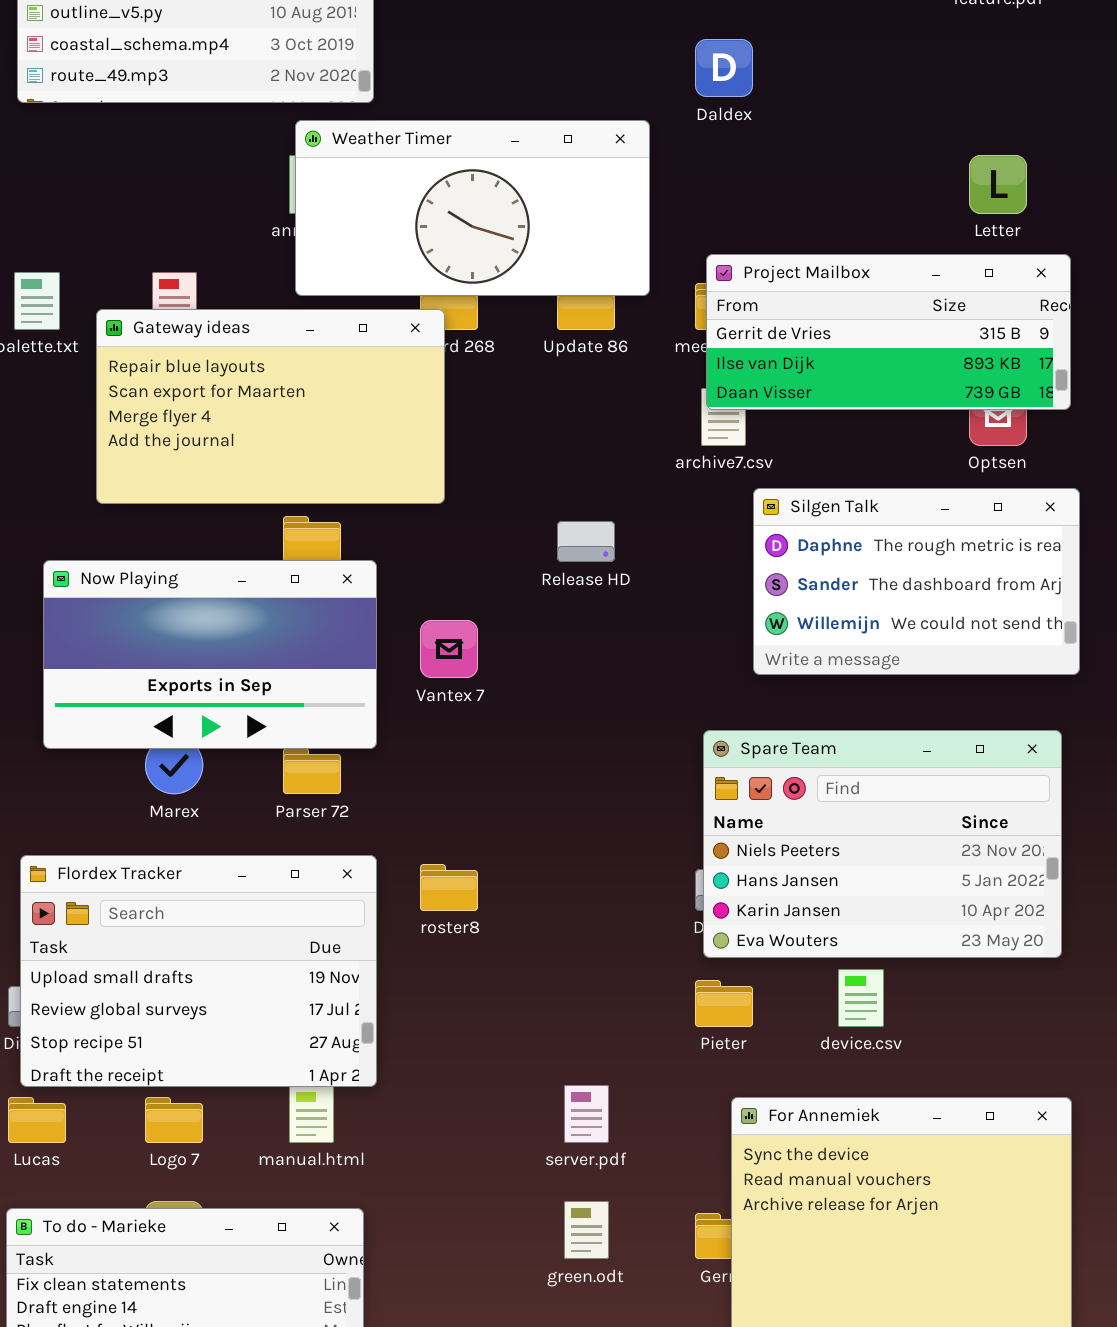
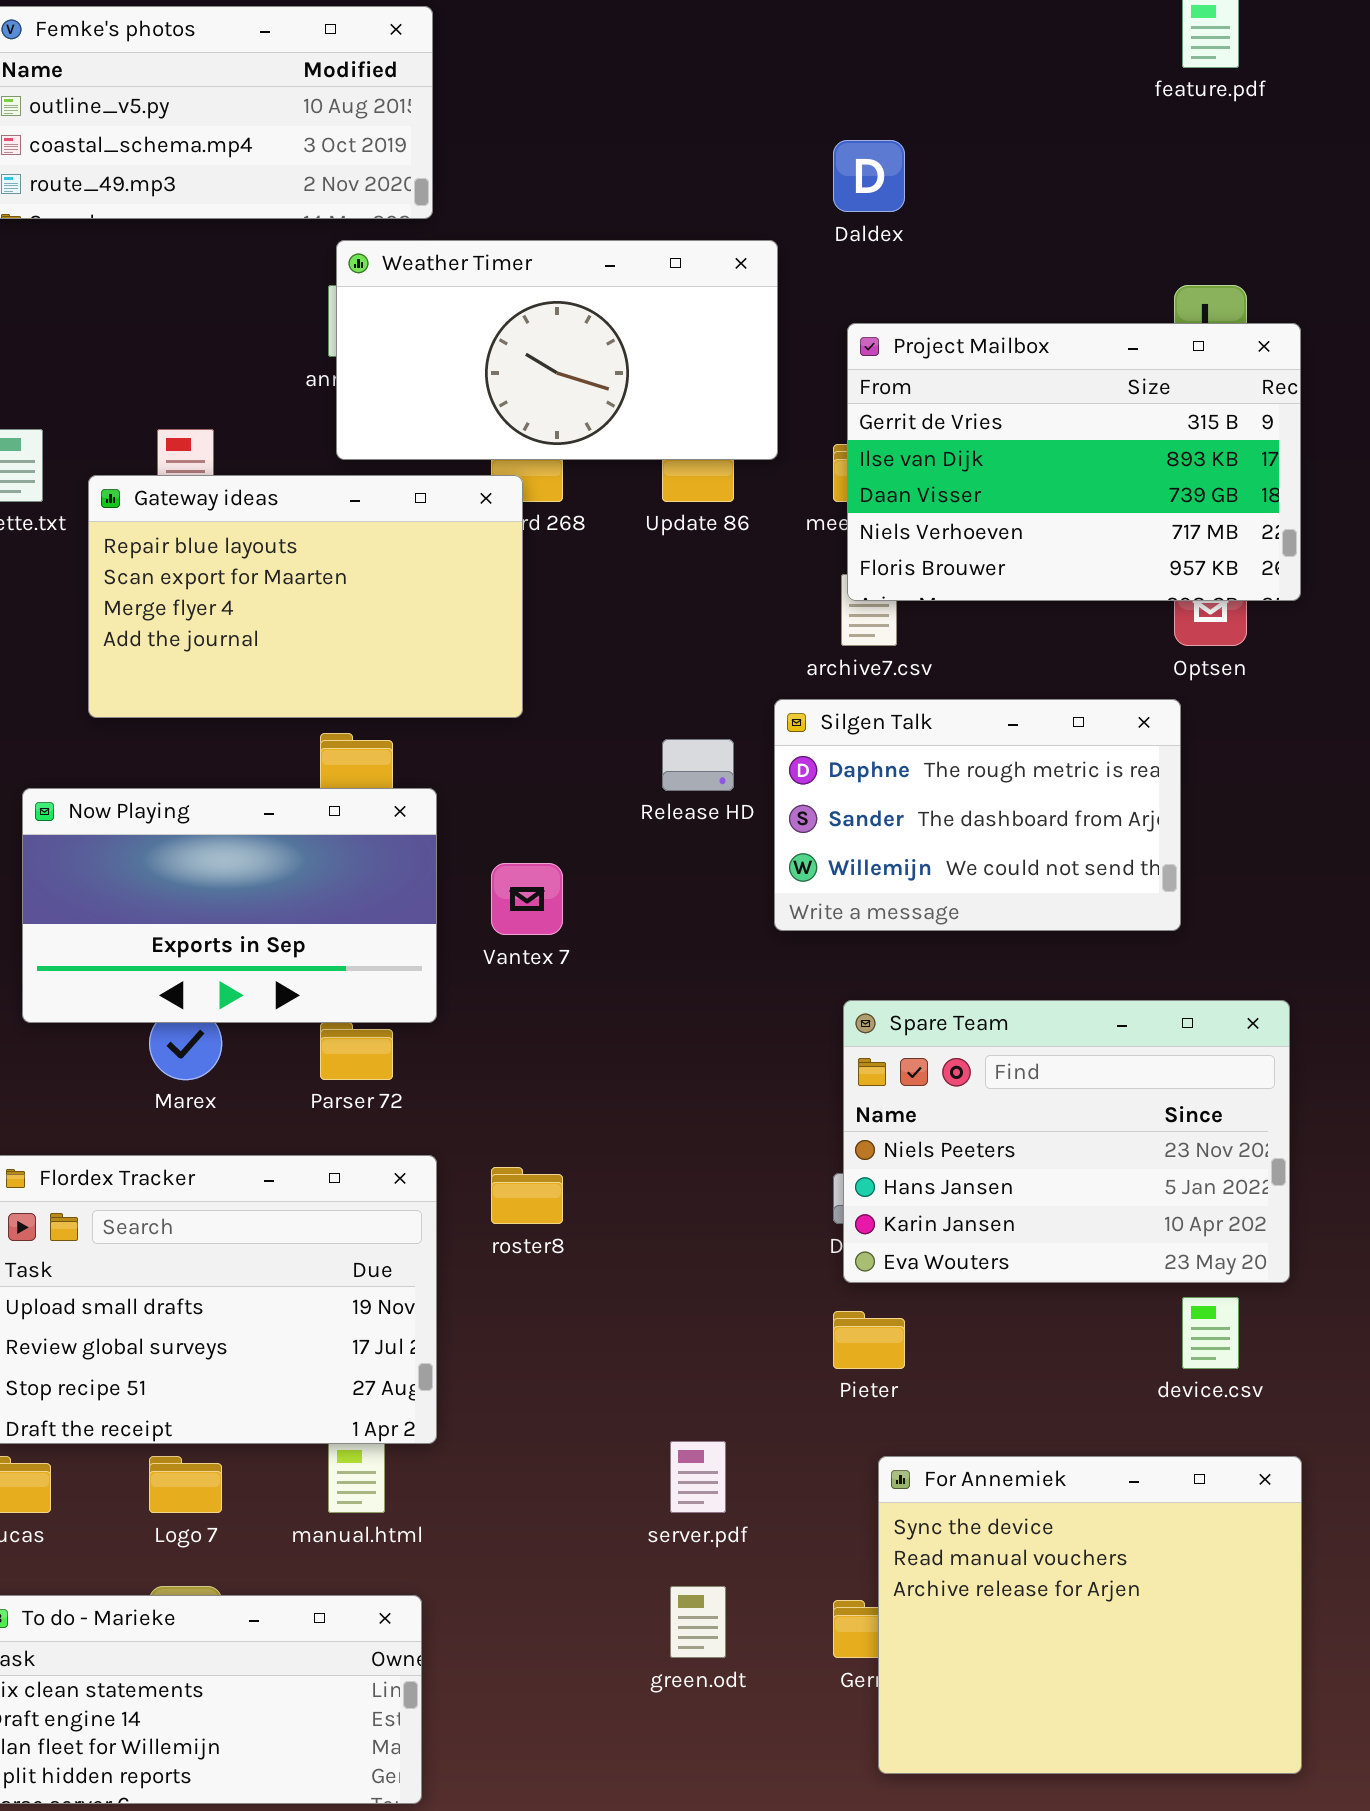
Project Mailbox: [706,254,1071,410] -> [847,323,1301,601], resized
Silgen Talk: [753,488,1080,675] -> [774,699,1181,931], moved
device.csv: [838,969,884,1027] -> [1182,1297,1239,1369], moved

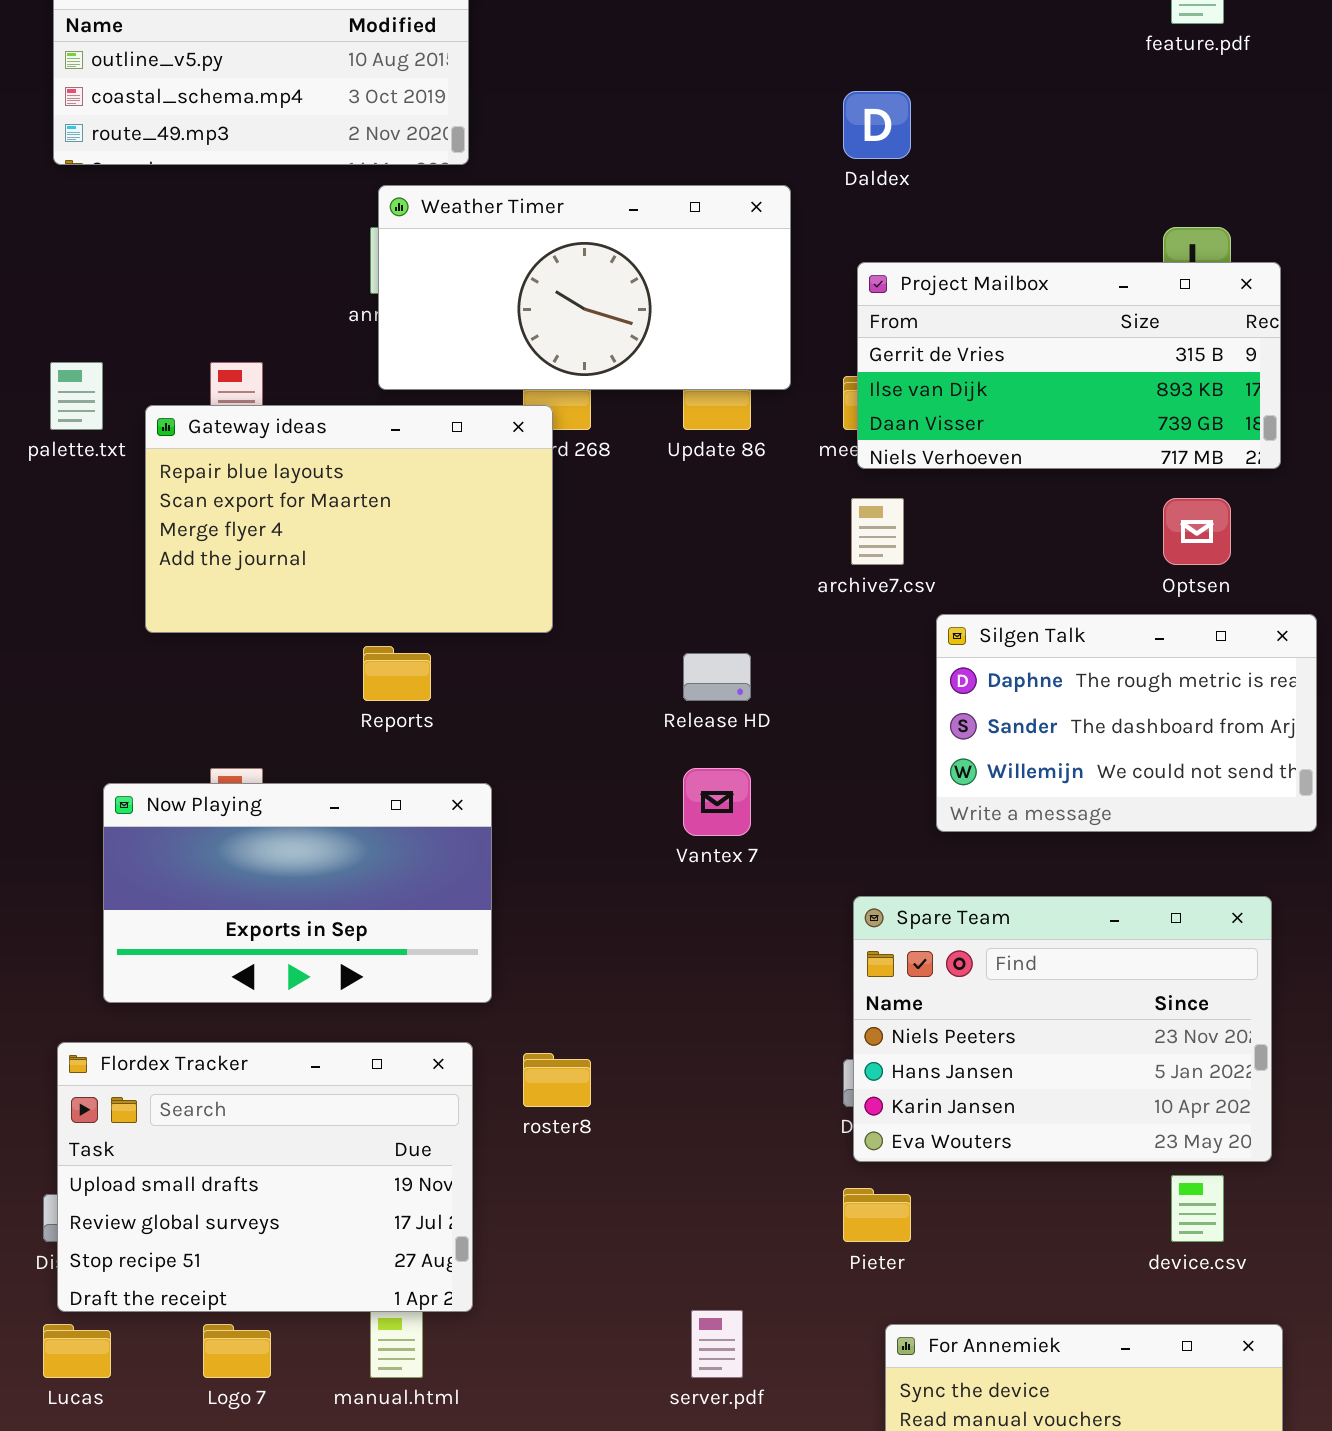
Project Mailbox: [847,323,1301,601] -> [857,262,1281,469], resized
Silgen Talk: [774,699,1181,931] -> [936,614,1317,832], moved
Now Playing: [22,788,437,1023] -> [103,783,492,1003], moved
Vantex 7: [491,863,563,935] -> [683,768,751,836], moved

